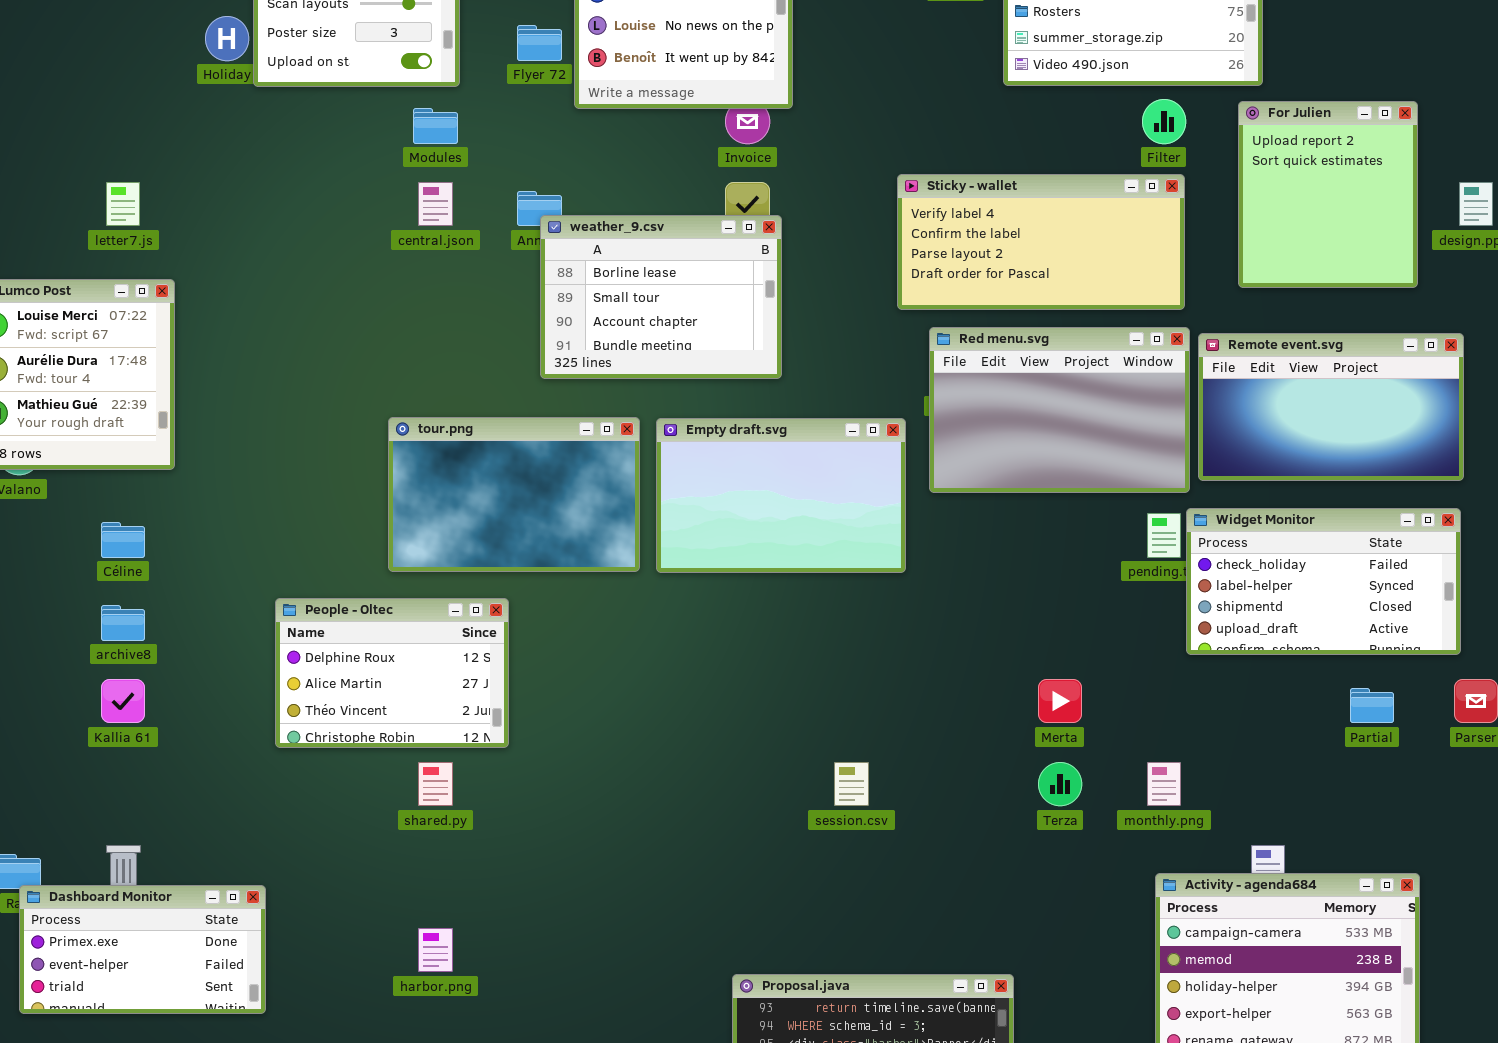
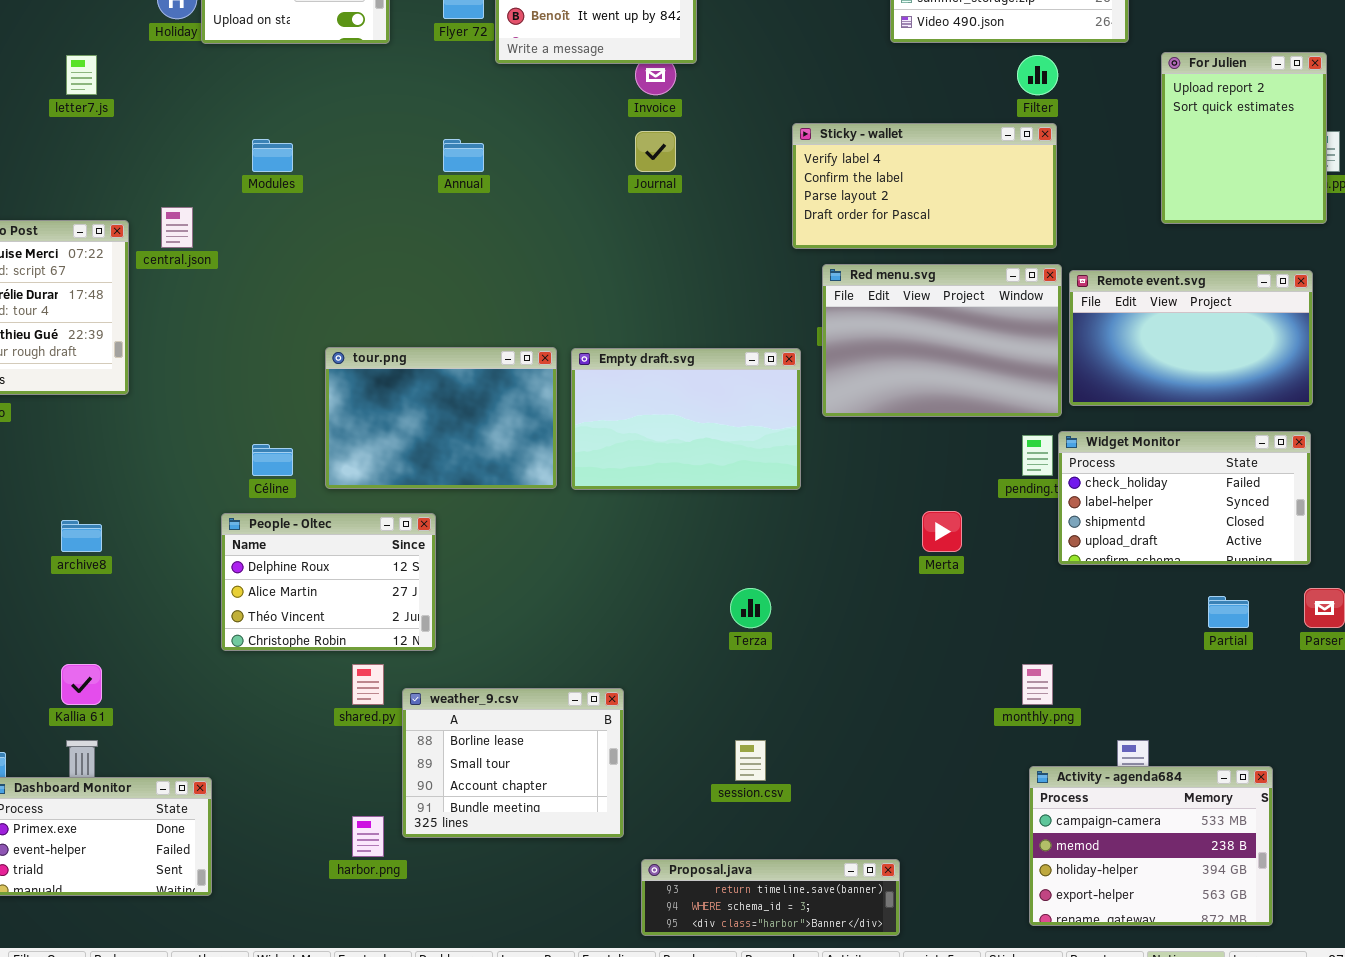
For Julien: [1238,101,1418,288] -> [1161,52,1327,224], moved
Modules: [413,108,458,144] -> [252,139,293,172], moved
letter7.js: [106,182,140,226] -> [66,55,97,95], moved
central.json: [418,182,453,226] -> [161,207,193,248], moved
weather_9.csv: [540,215,782,379] -> [402,688,624,838], moved
Céline: [101,522,145,558] -> [252,444,293,476], moved
Kallia 61: [101,679,145,723] -> [61,664,102,705], moved
Merta: [1038,679,1082,723] -> [922,511,962,552], moved
session.csv: [834,762,869,806] -> [735,740,766,781], moved
Terza: [1038,762,1082,806] -> [730,588,771,628], moved

